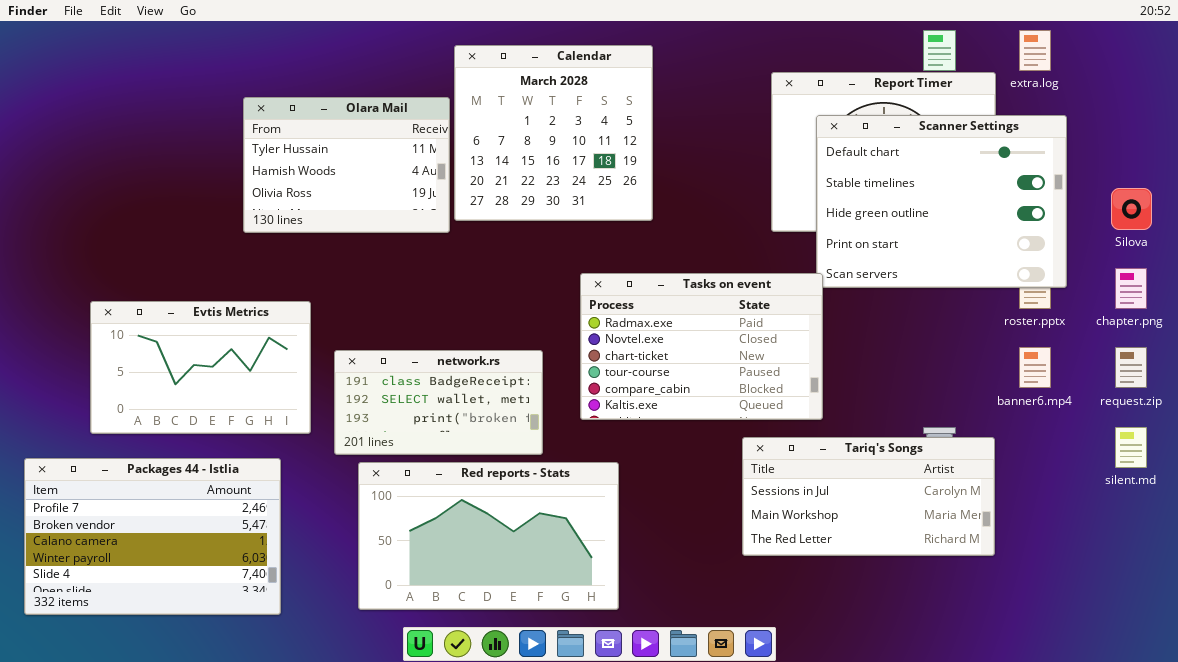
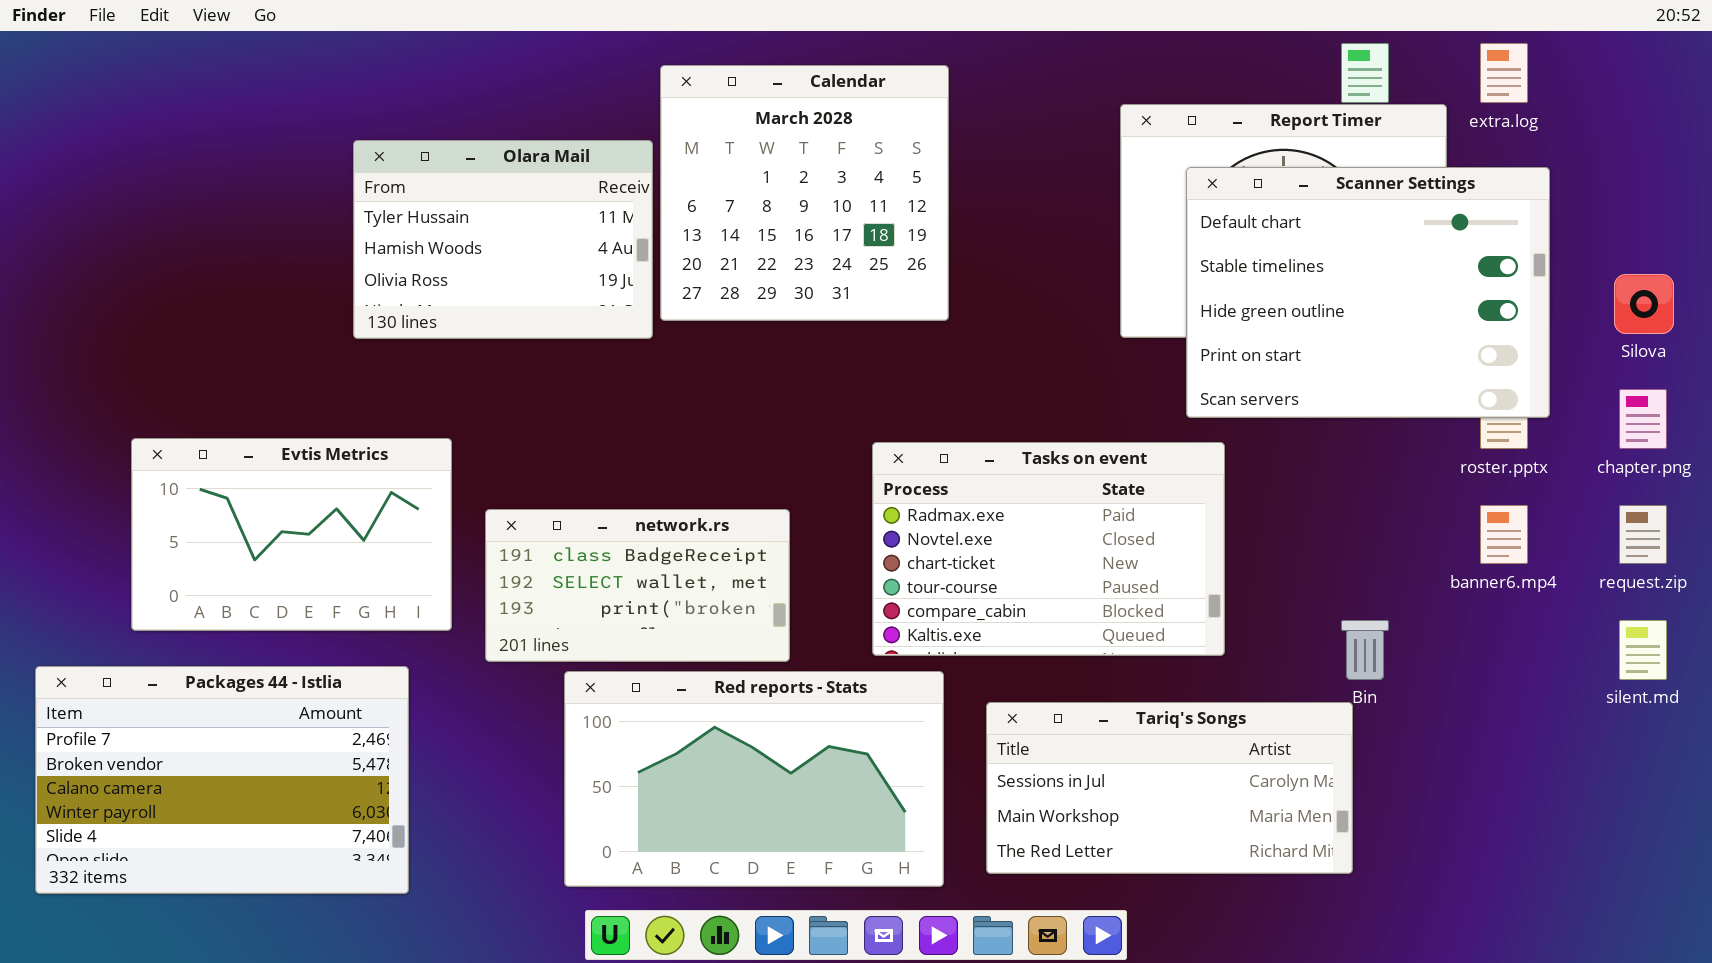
Tasks on event: [580,273,823,420] -> [872,442,1225,656], moved
Tariq's Songs: [742,437,995,556] -> [986,702,1353,874], moved
Red reports - Stats: [358,462,619,610] -> [564,671,944,887], moved

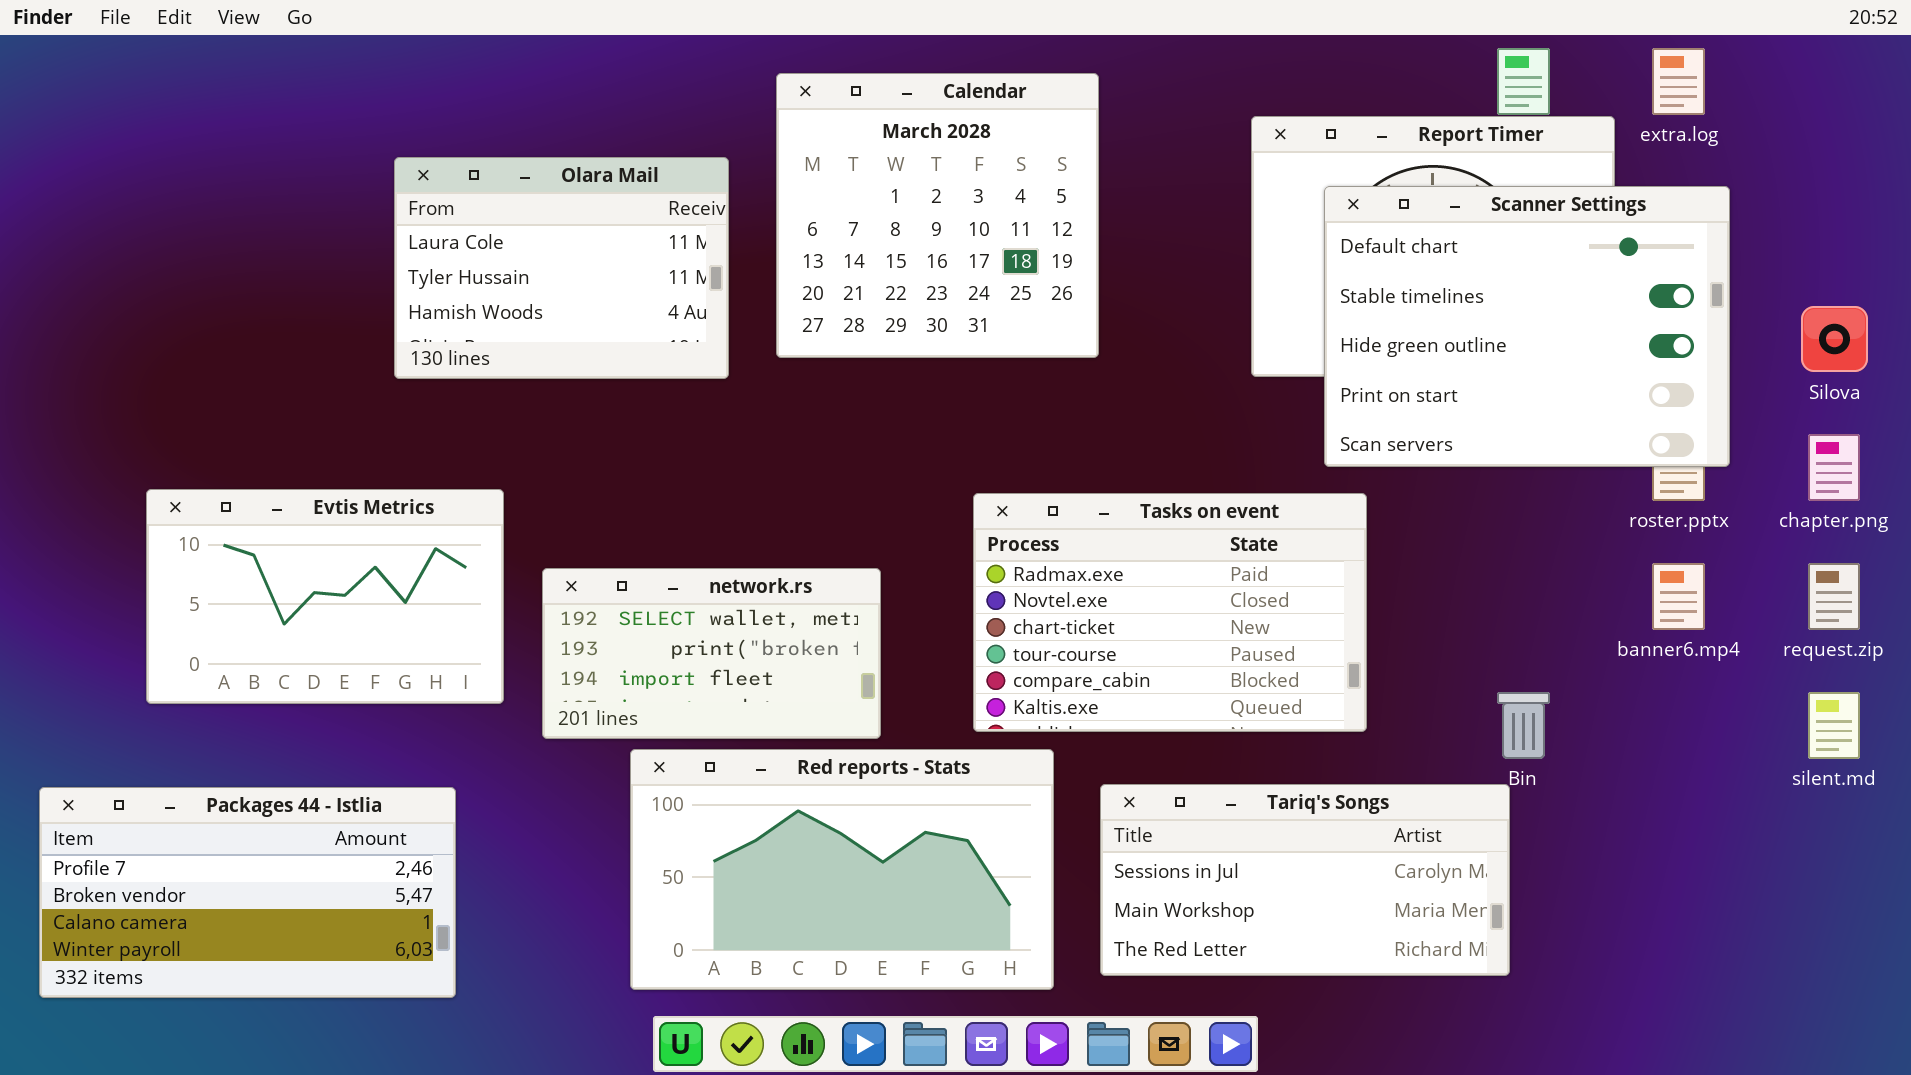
Calendar: [660,65,949,321] -> [776,73,1099,358], moved
Olara Mail: [353,140,653,339] -> [394,157,729,379], scrolled up 1 row
network.rs: [485,509,790,662] -> [542,568,881,739], scrolled down 1 row
Packages 44 - Istlia: [35,666,409,894] -> [39,787,456,998], resized

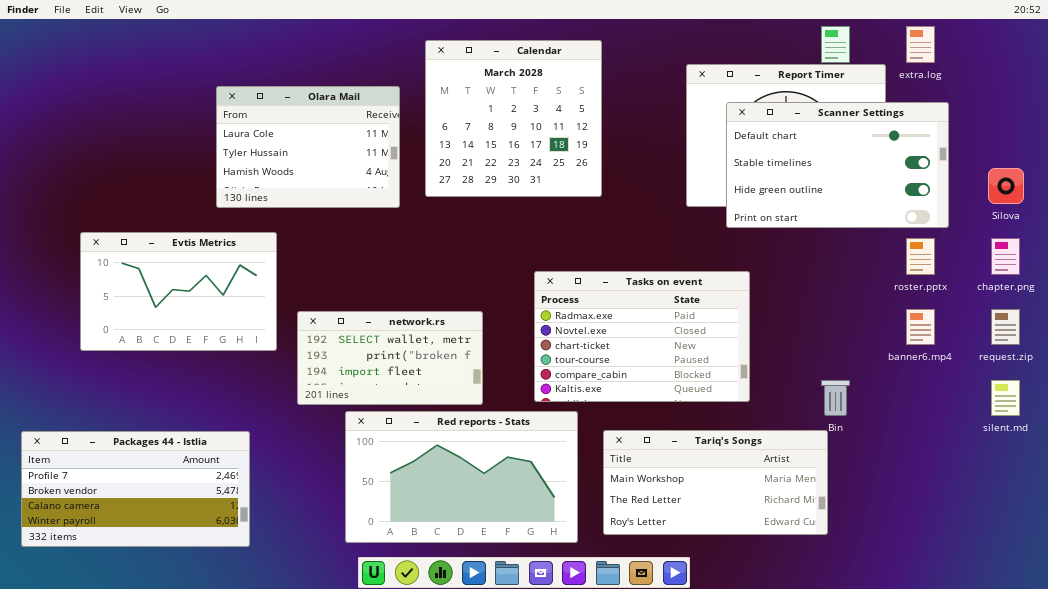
Scanner Settings: [1324,186,1730,467] -> [726,102,949,228], resized
Evtis Metrics: [146,489,504,704] -> [80,232,277,351], moved
Tariq's Songs: [1100,784,1510,976] -> [603,430,828,535], scrolled down 1 row

